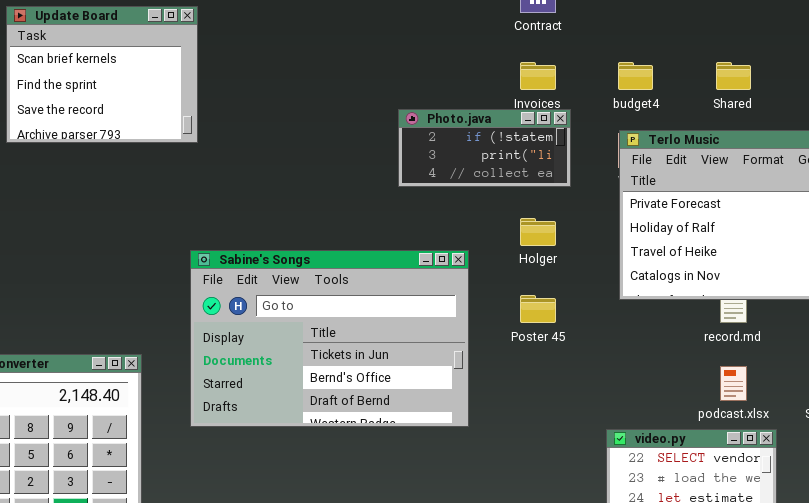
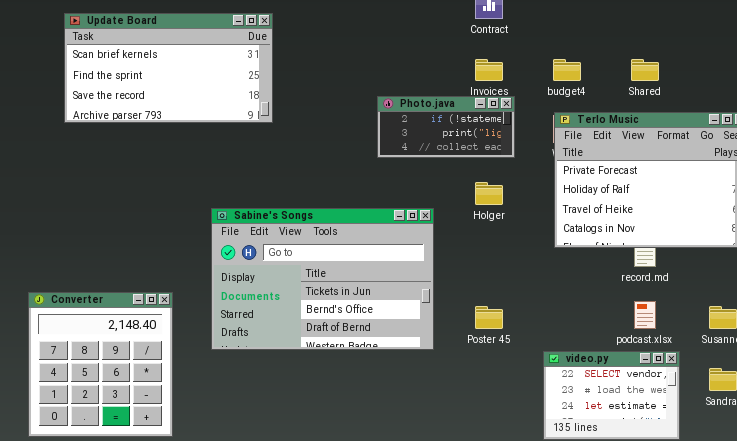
Update Board: [6,6,198,143] -> [64,13,273,123], resized
Poster 45: [520,295,556,323] -> [475,306,503,329], moved

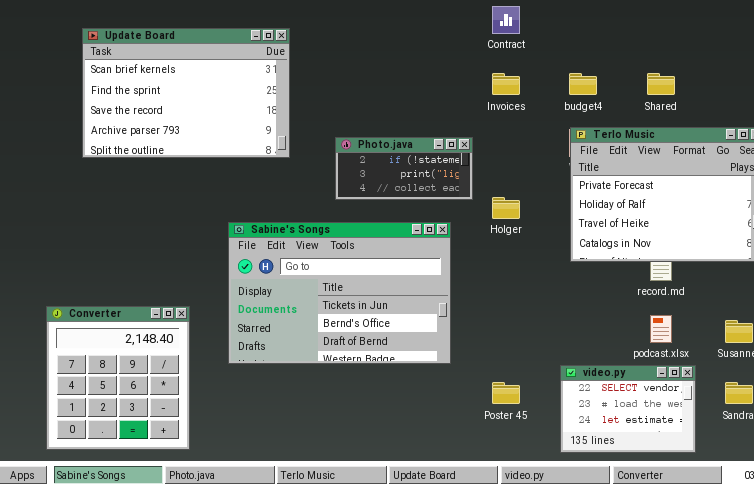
Update Board: [64,13,273,123] -> [82,28,290,158], resized
Photo.java: [377,96,515,158] -> [335,137,473,200], moved
Poster 45: [475,306,503,329] -> [492,382,520,404], moved

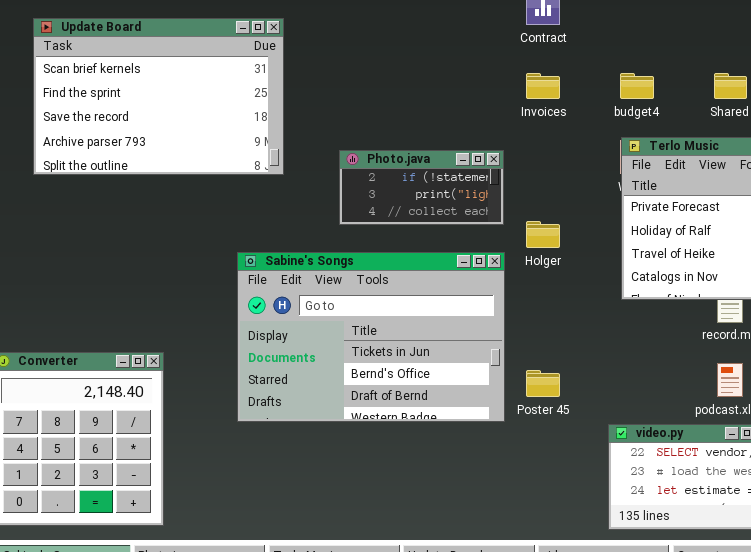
Sabine's Songs: [228,222,451,364] -> [237,252,505,422], moved
Poster 45: [492,382,520,404] -> [526,370,560,397], moved

